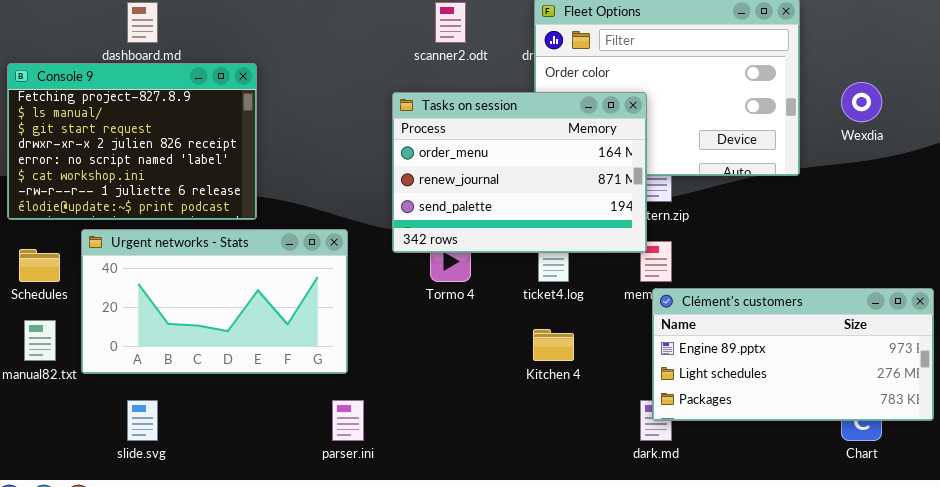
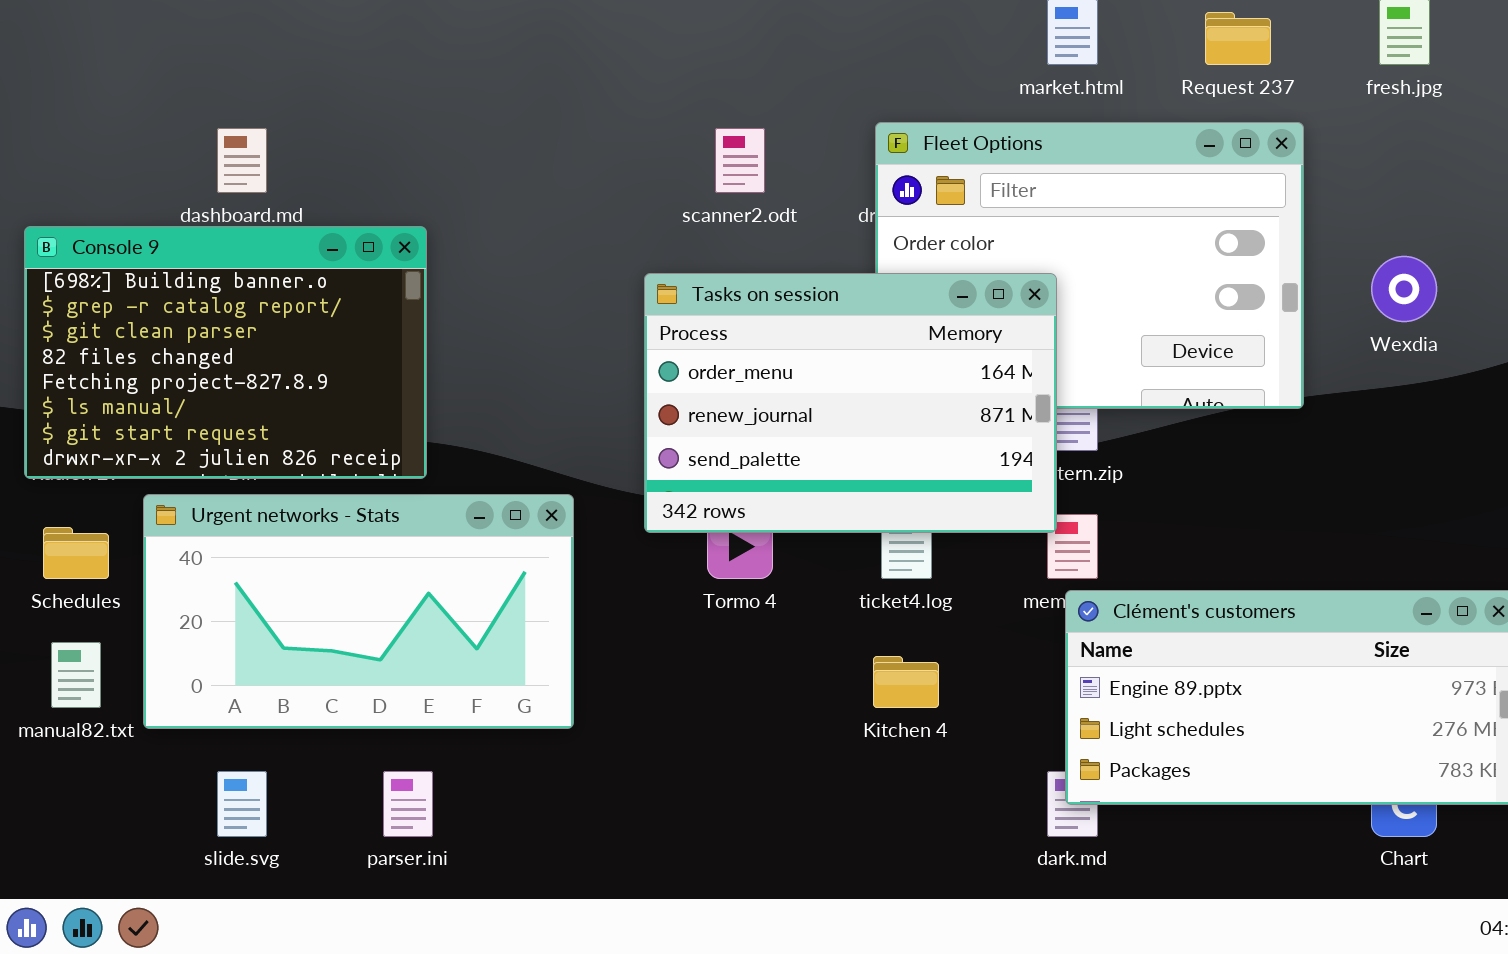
Console 9: [7,63,257,220] -> [24,226,427,479], scrolled up 4 rows
parser.ini: [332,400,364,441] -> [383,771,433,837], moved

